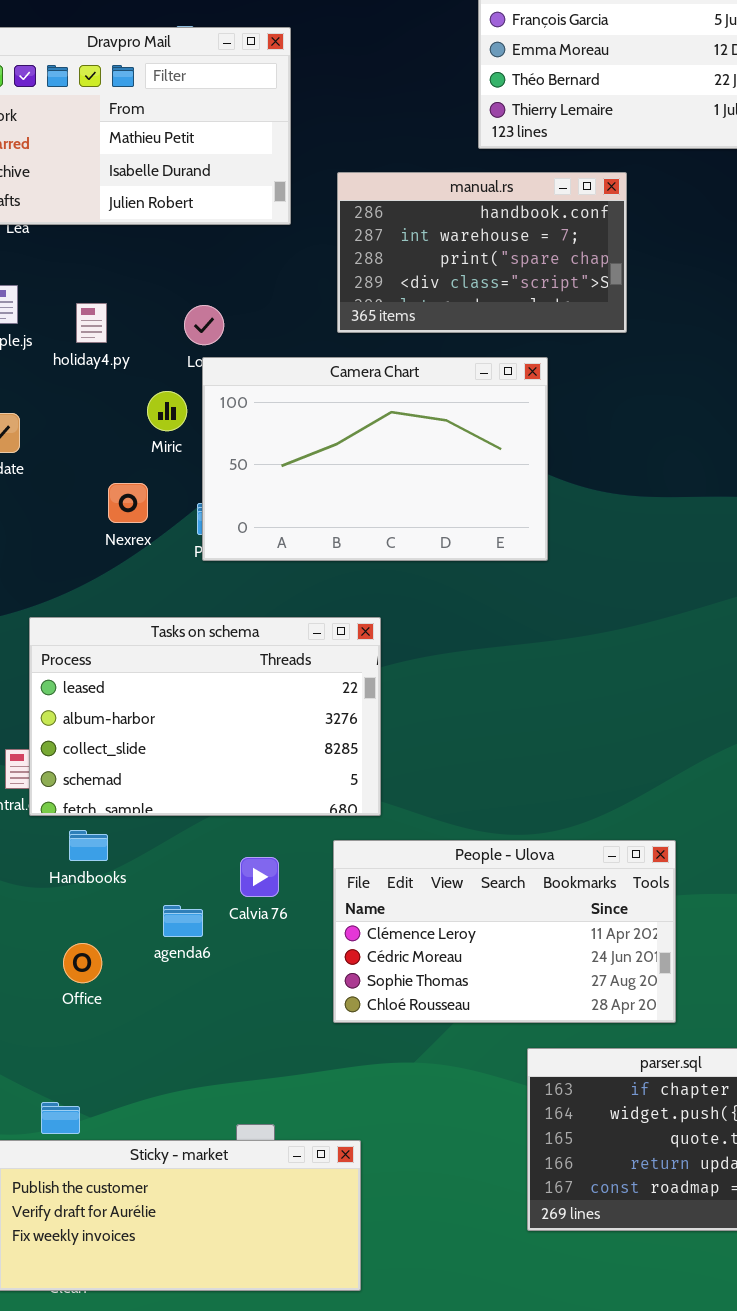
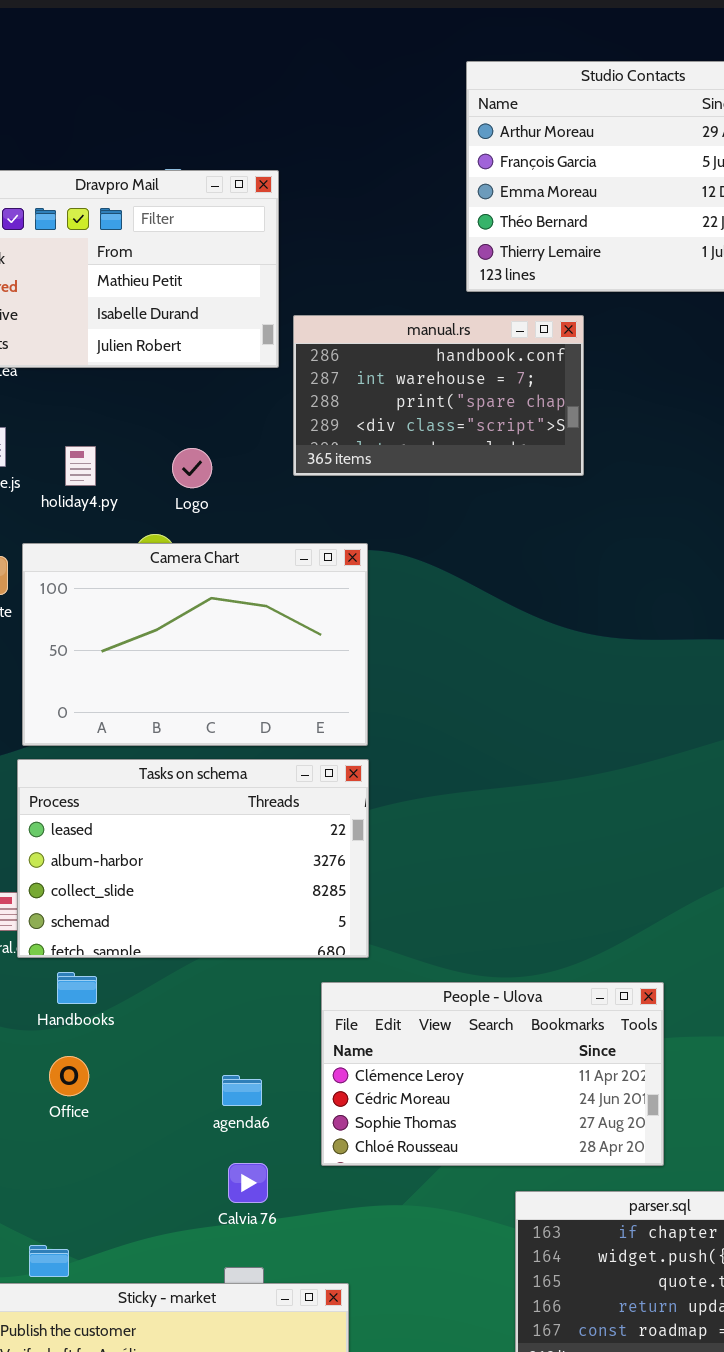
manual.rs: [337,172,627,333] -> [293,315,584,476], moved
Camera Chart: [202,357,548,561] -> [22,543,368,746], moved
Calvia 76: [240,857,279,897] -> [228,1163,268,1203], moved
agenda6: [163,905,203,937] -> [222,1075,262,1106], moved
Office: [63,943,102,983] -> [49,1056,89,1096], moved

